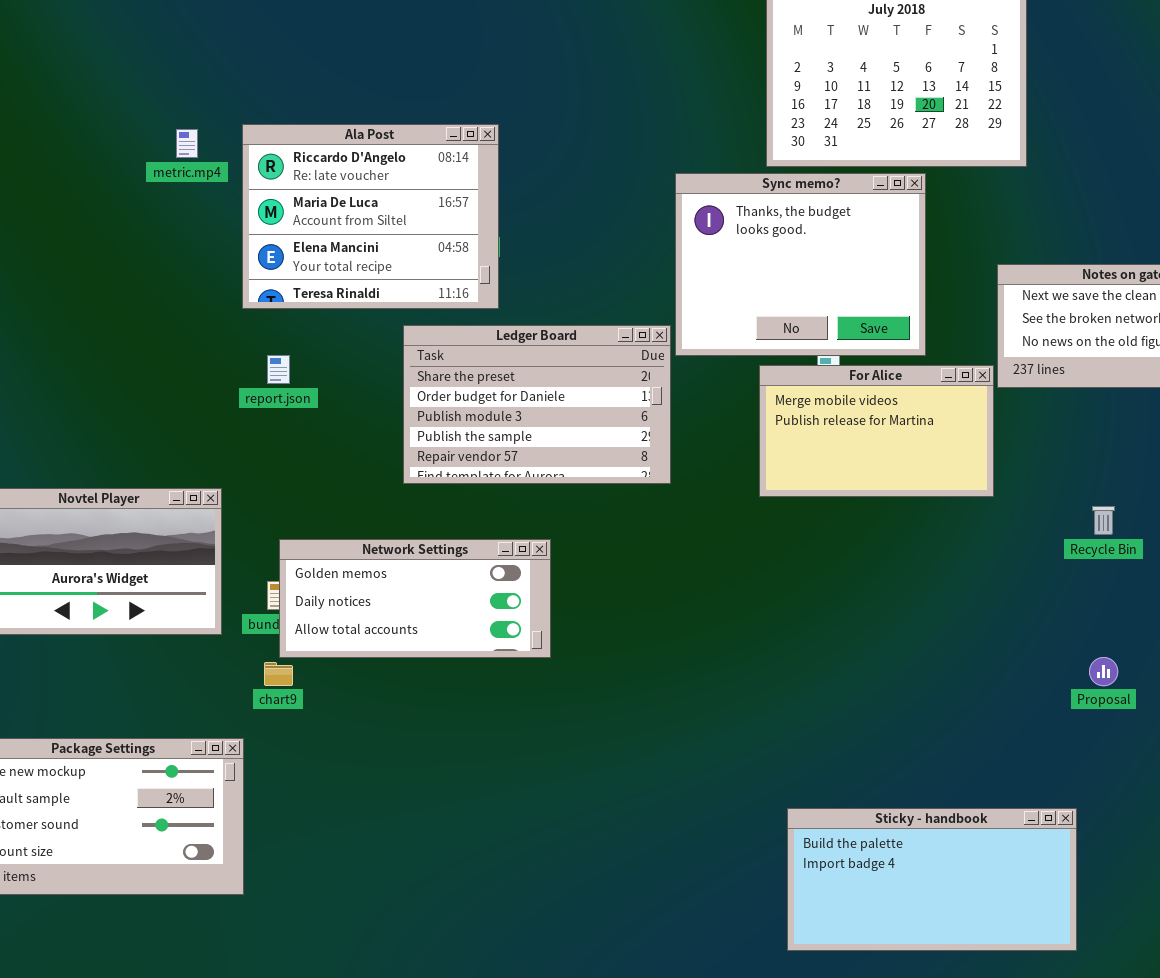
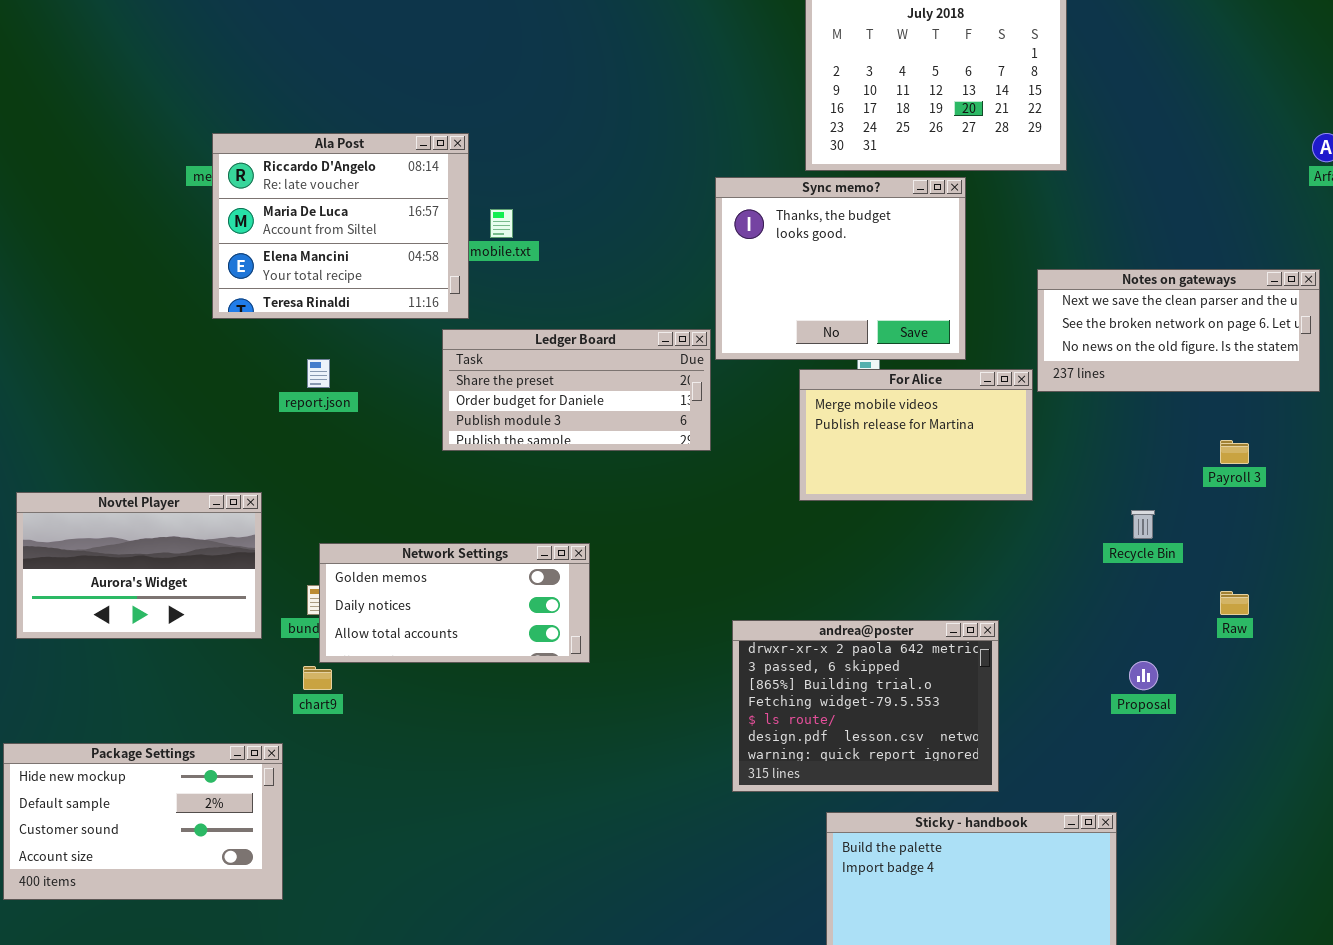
Ala Post: [242,124,499,309] -> [212,133,469,319], moved
Ledger Board: [403,325,671,484] -> [442,329,711,451], resized
andrea@poster: none -> [732,620,999,792], opened

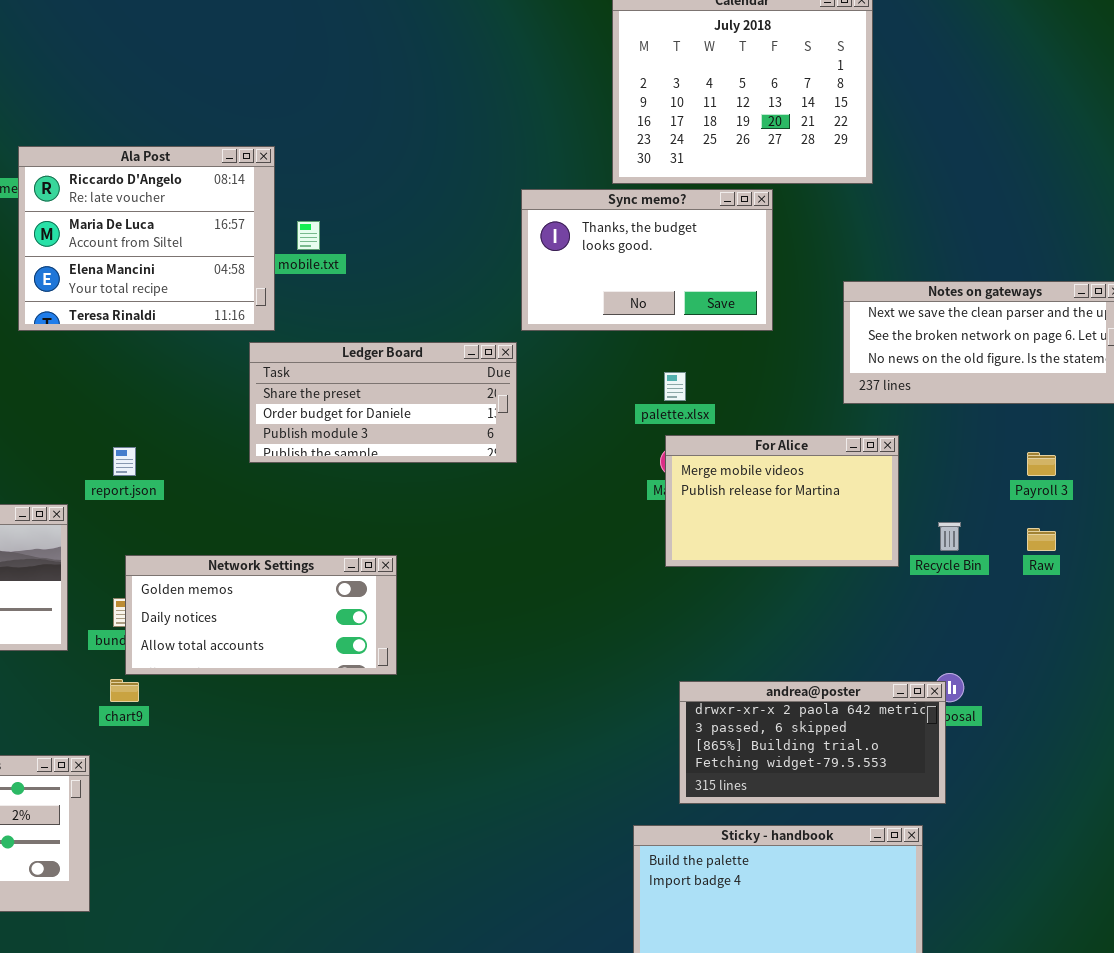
Sync memo?: [715,177,966,360] -> [521,189,773,331], resized
report.json: [307,359,330,388] -> [113,447,136,476], moved
For Alice: [799,369,1033,501] -> [665,435,899,567], moved
Raw: [1220,591,1249,615] -> [1027,528,1056,551], moved
andrea@poster: [732,620,999,792] -> [679,681,946,804], moved, resized

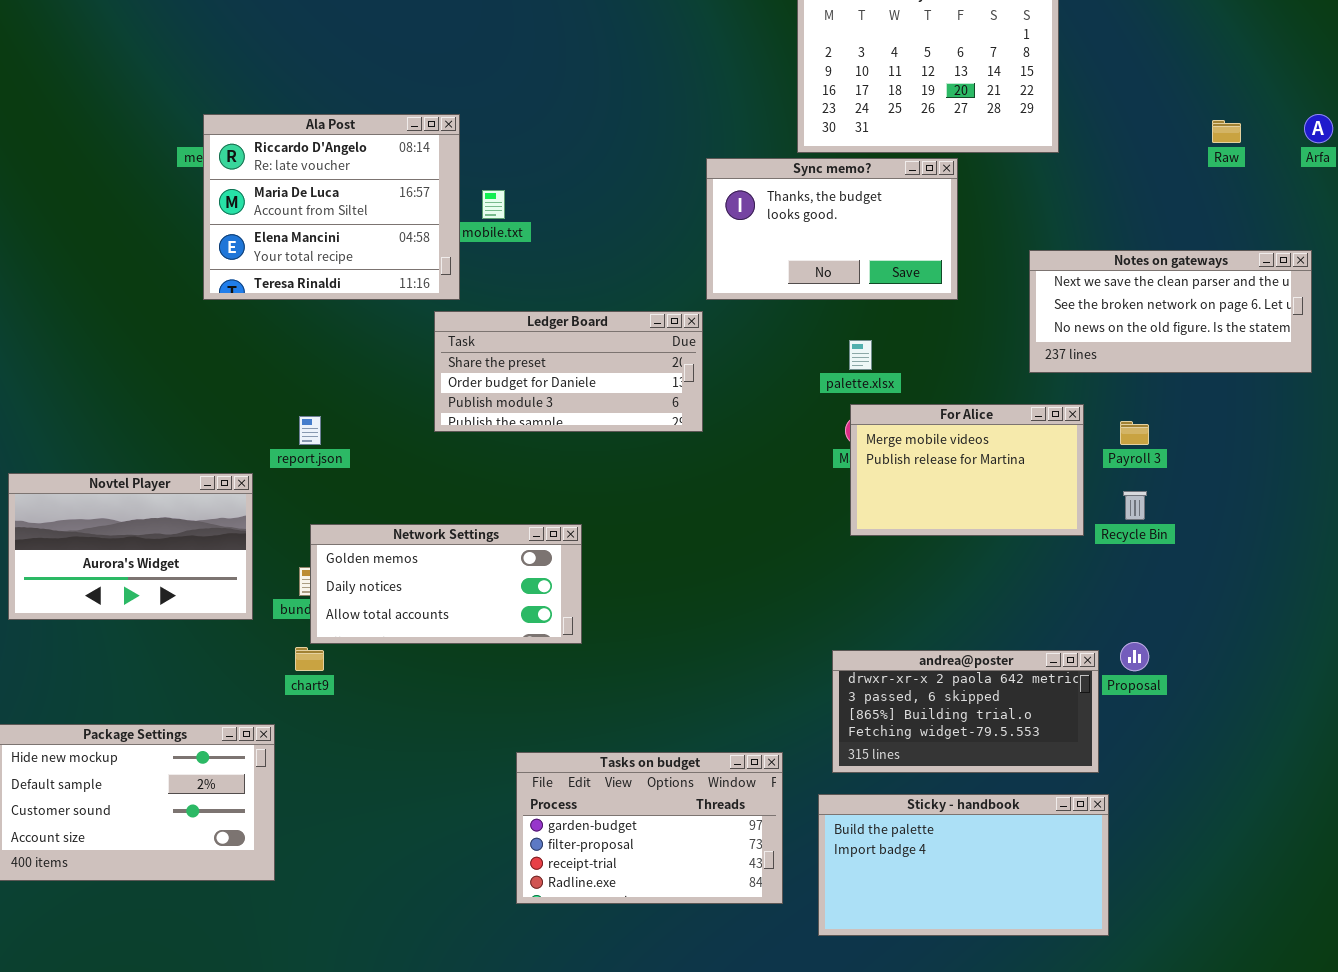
Payroll 3: [1027,452,1056,476] -> [1120,421,1149,445], moved
Raw: [1027,528,1056,551] -> [1212,120,1241,143], moved
andrea@poster: [679,681,946,804] -> [832,650,1099,773], moved
Tasks on budget: none -> [516,752,783,904], opened

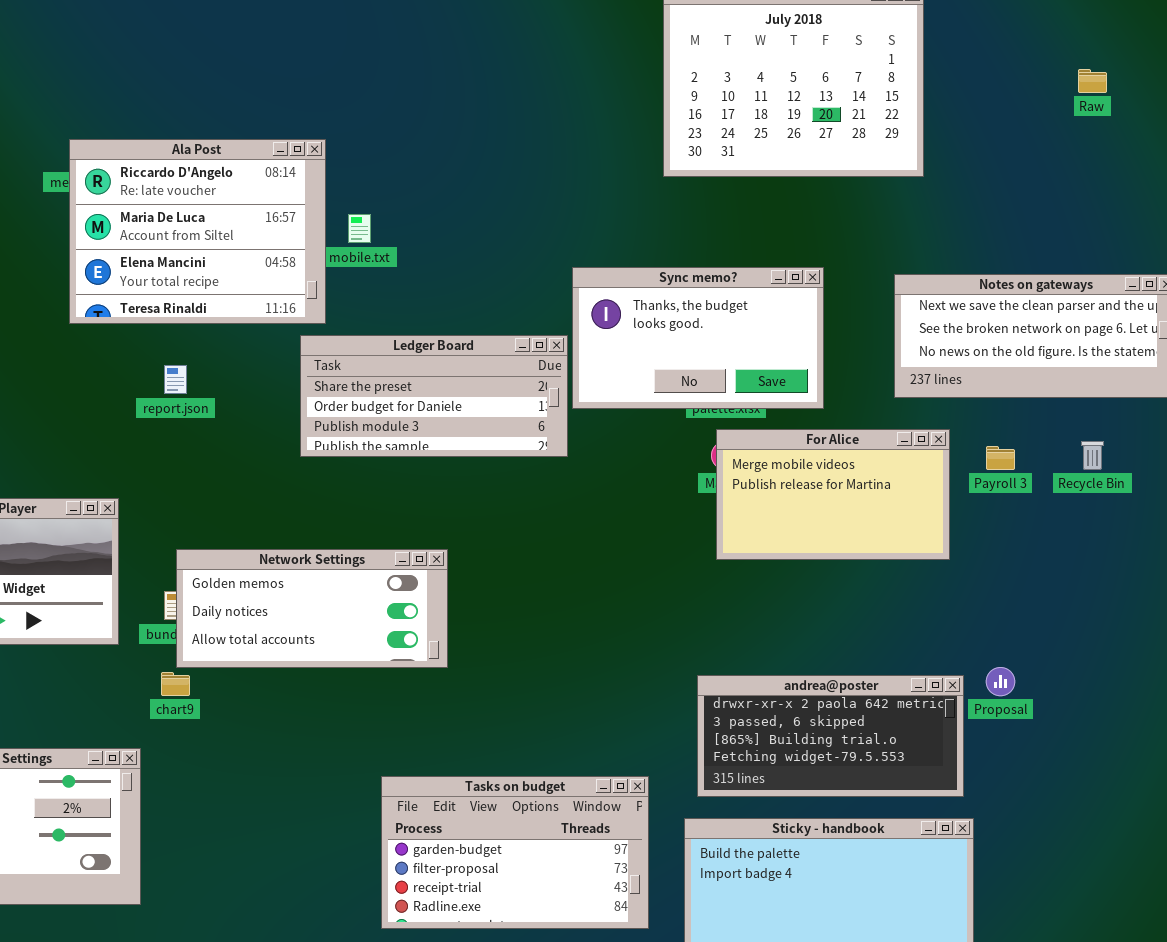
Raw: [1212,120,1241,143] -> [1078,69,1107,93], moved
Sync memo?: [706,158,958,300] -> [572,267,824,409], moved
report.json: [299,416,321,445] -> [164,365,187,394], moved
Recycle Bin: [1123,491,1147,520] -> [1081,441,1104,470], moved

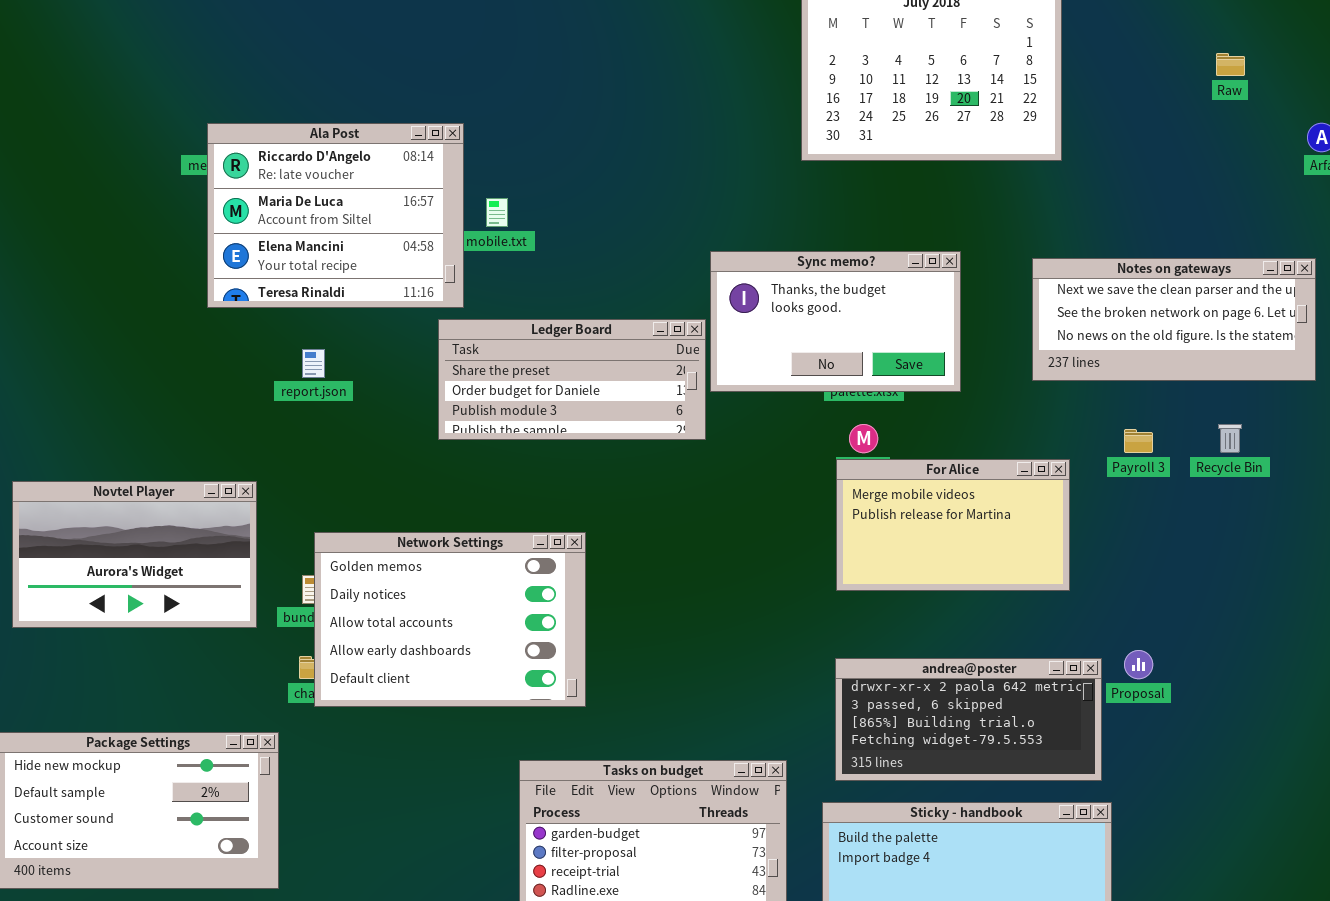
For Alice: [716,429,950,560] -> [836,459,1070,591], moved
Network Settings: [176,549,448,668] -> [314,532,586,707], resized

